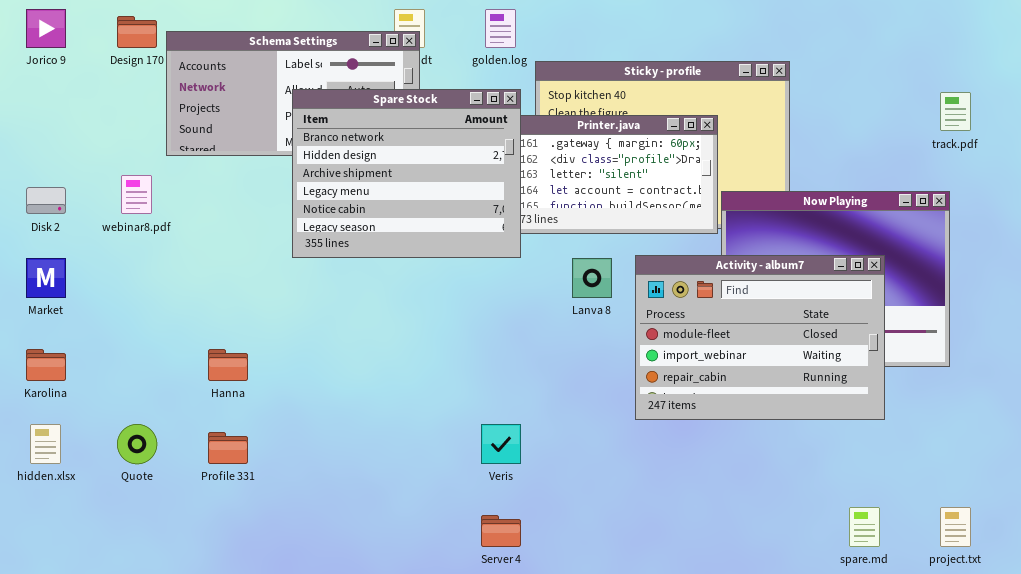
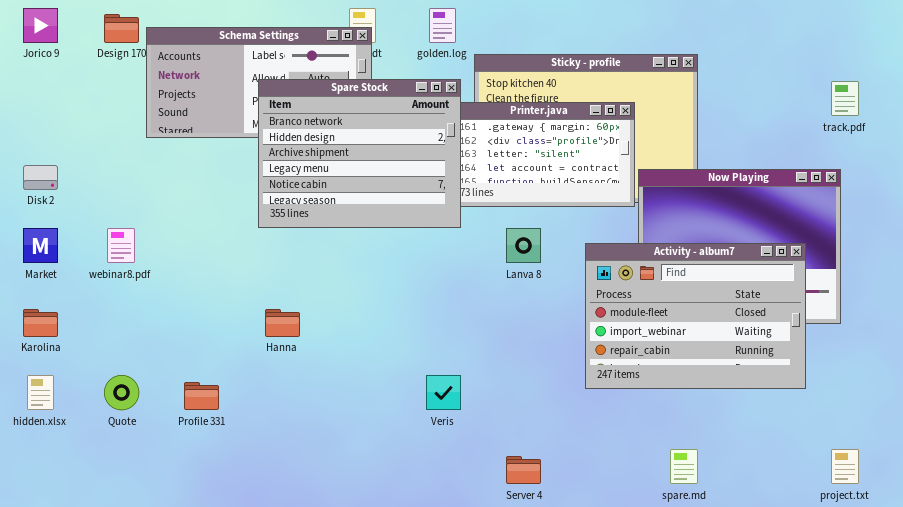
webinar8.pdf: [121,175,152,214] -> [107,228,135,263], moved
Activity - album7: [635,255,885,420] -> [585,243,806,389], moved
Hanna: [208,349,248,381] -> [265,309,300,337], moved
spare.md: [849,507,880,547] -> [670,449,698,484], moved
Server 4: [481,515,521,547] -> [506,456,541,484], moved

